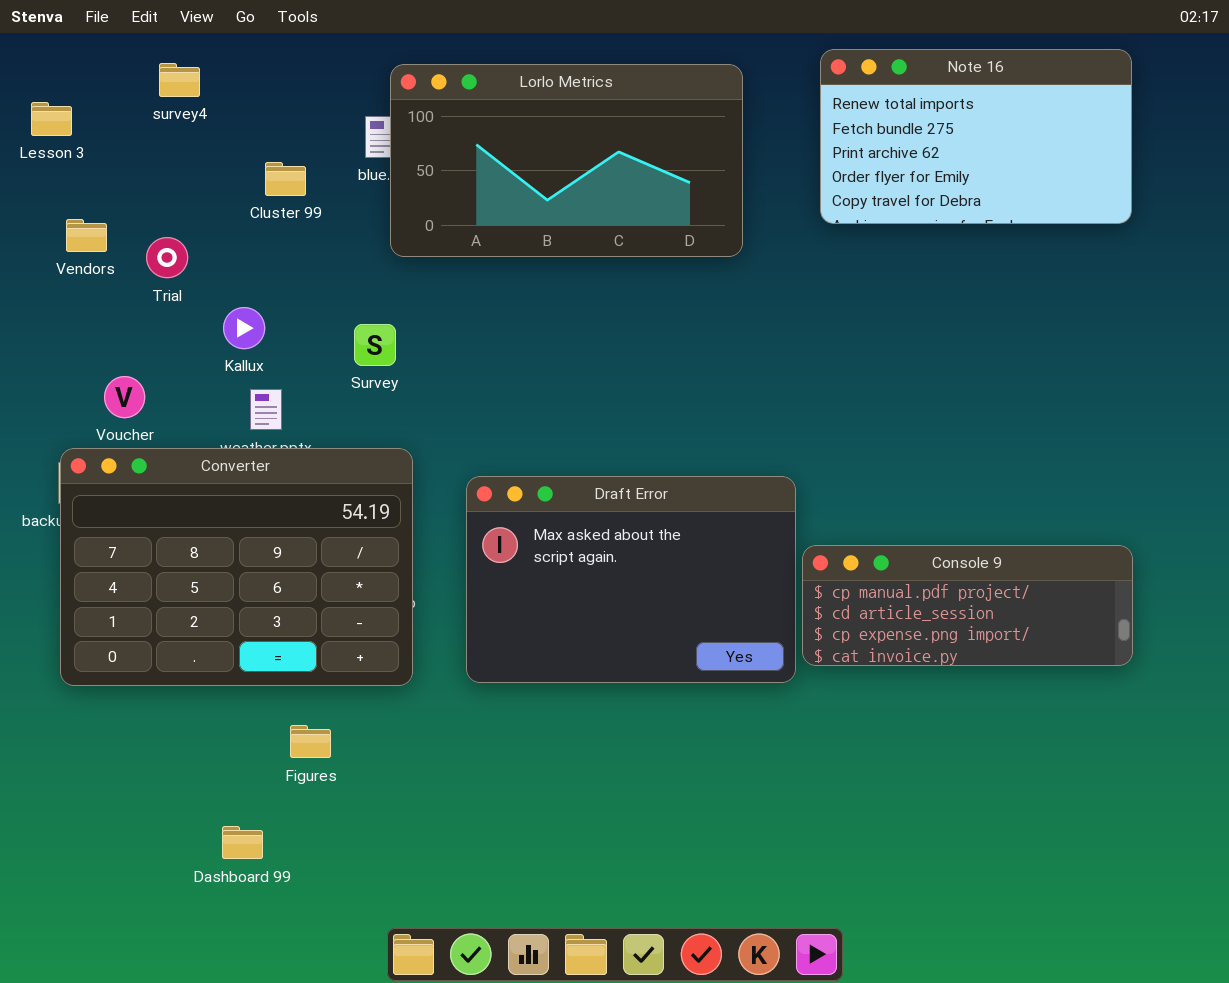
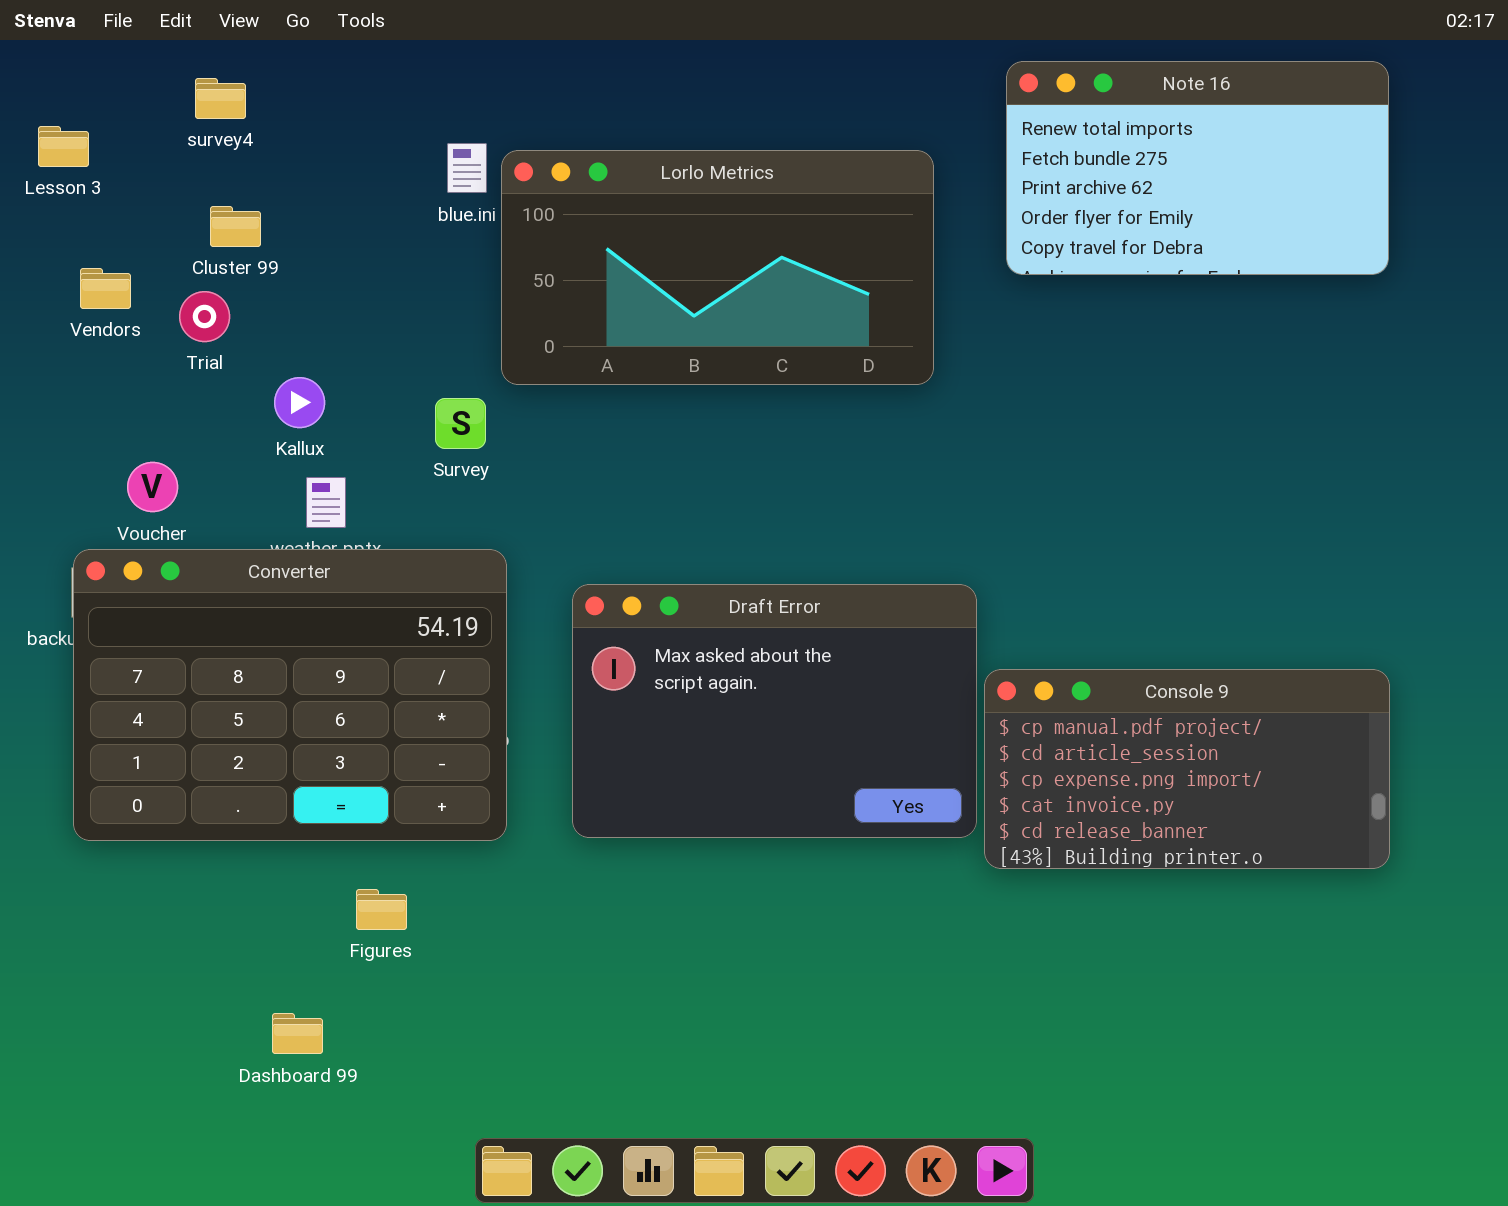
Lorlo Metrics: [390,64,743,257] -> [501,150,934,385], moved
Cluster 99: [265,162,306,196] -> [210,206,261,247], moved
Console 9: [802,545,1133,666] -> [984,669,1390,869], resized

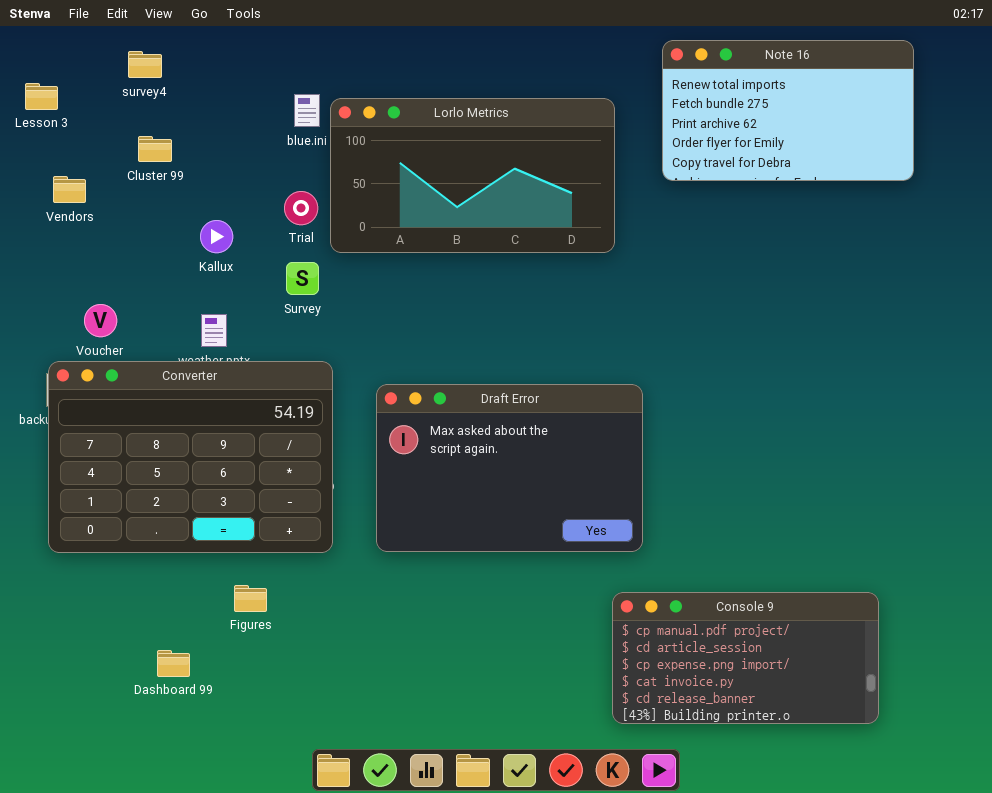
Trial: [179,291,230,342] -> [284,191,318,225], moved
Kallux: [274,377,325,428] -> [200,220,233,253], moved
Console 9: [984,669,1390,869] -> [612,592,879,724], moved
Dashboard 99: [272,1013,323,1054] -> [157,650,190,677], moved

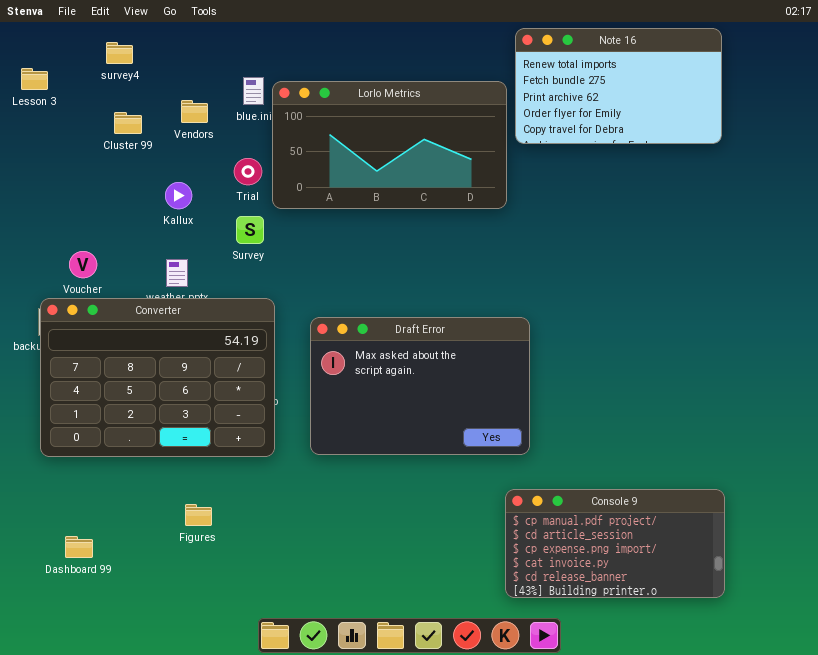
Note 16: [662,40,914,181] -> [515,28,722,144], moved
Vendors: [53,176,86,203] -> [181,100,208,123], moved
Figures: [234,585,267,612] -> [185,504,212,526], moved
Dashboard 99: [157,650,190,677] -> [65,536,93,558], moved

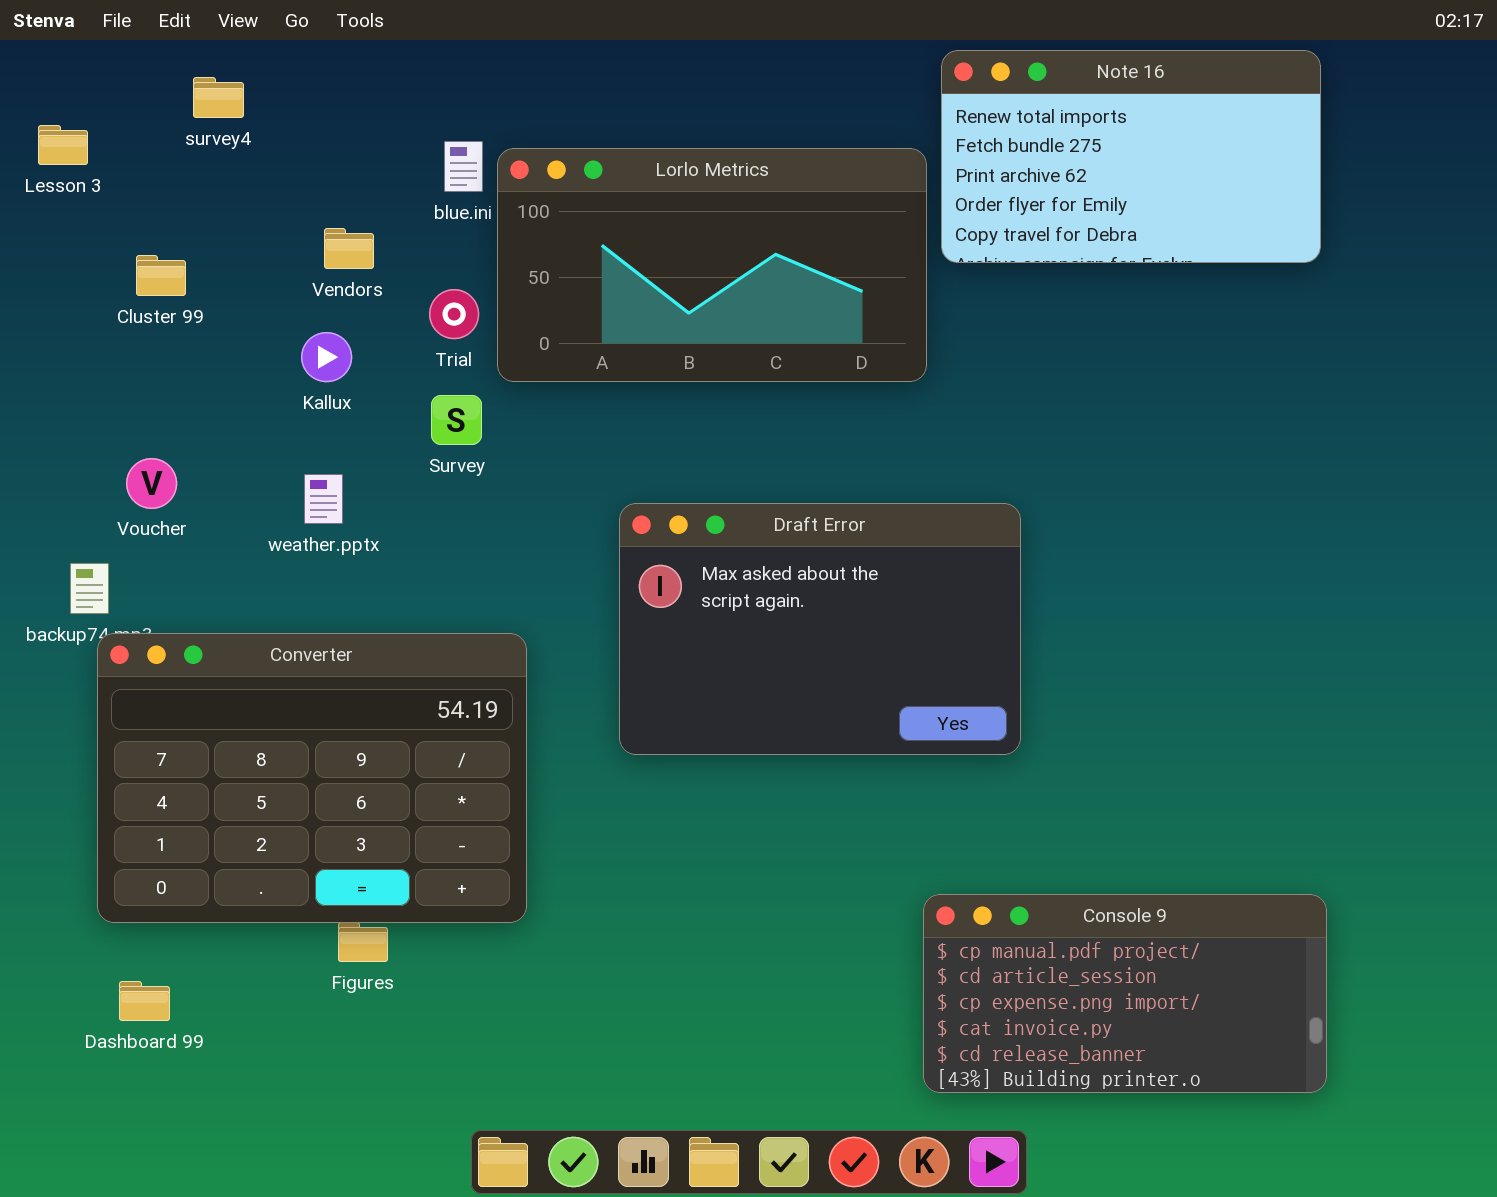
Vendors: [181,100,208,123] -> [324,228,374,269], moved
Cluster 99: [114,112,142,134] -> [136,255,186,296], moved
Converter: [40,298,275,457] -> [97,633,527,923], moved
Draft Error: [310,317,530,455] -> [619,503,1021,755], moved

